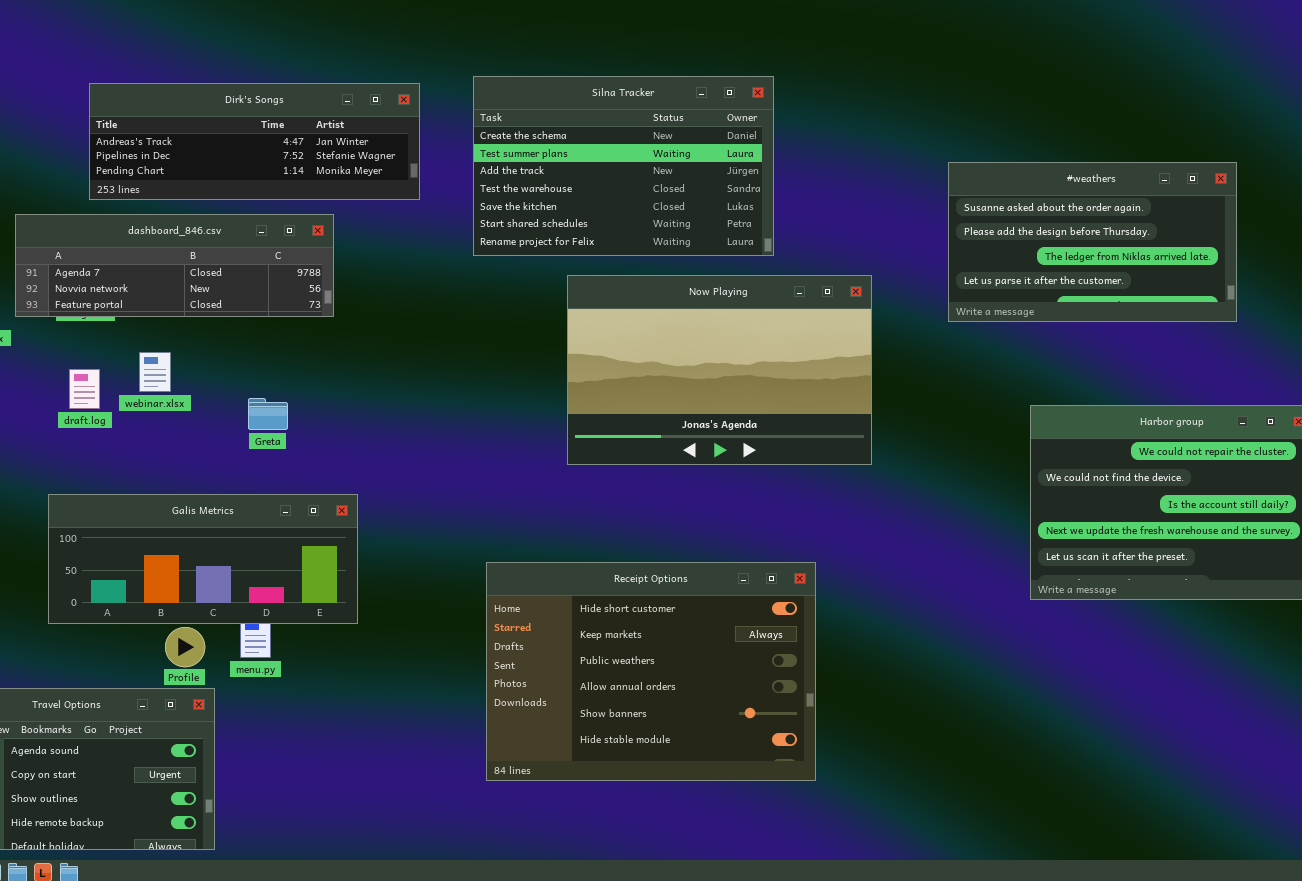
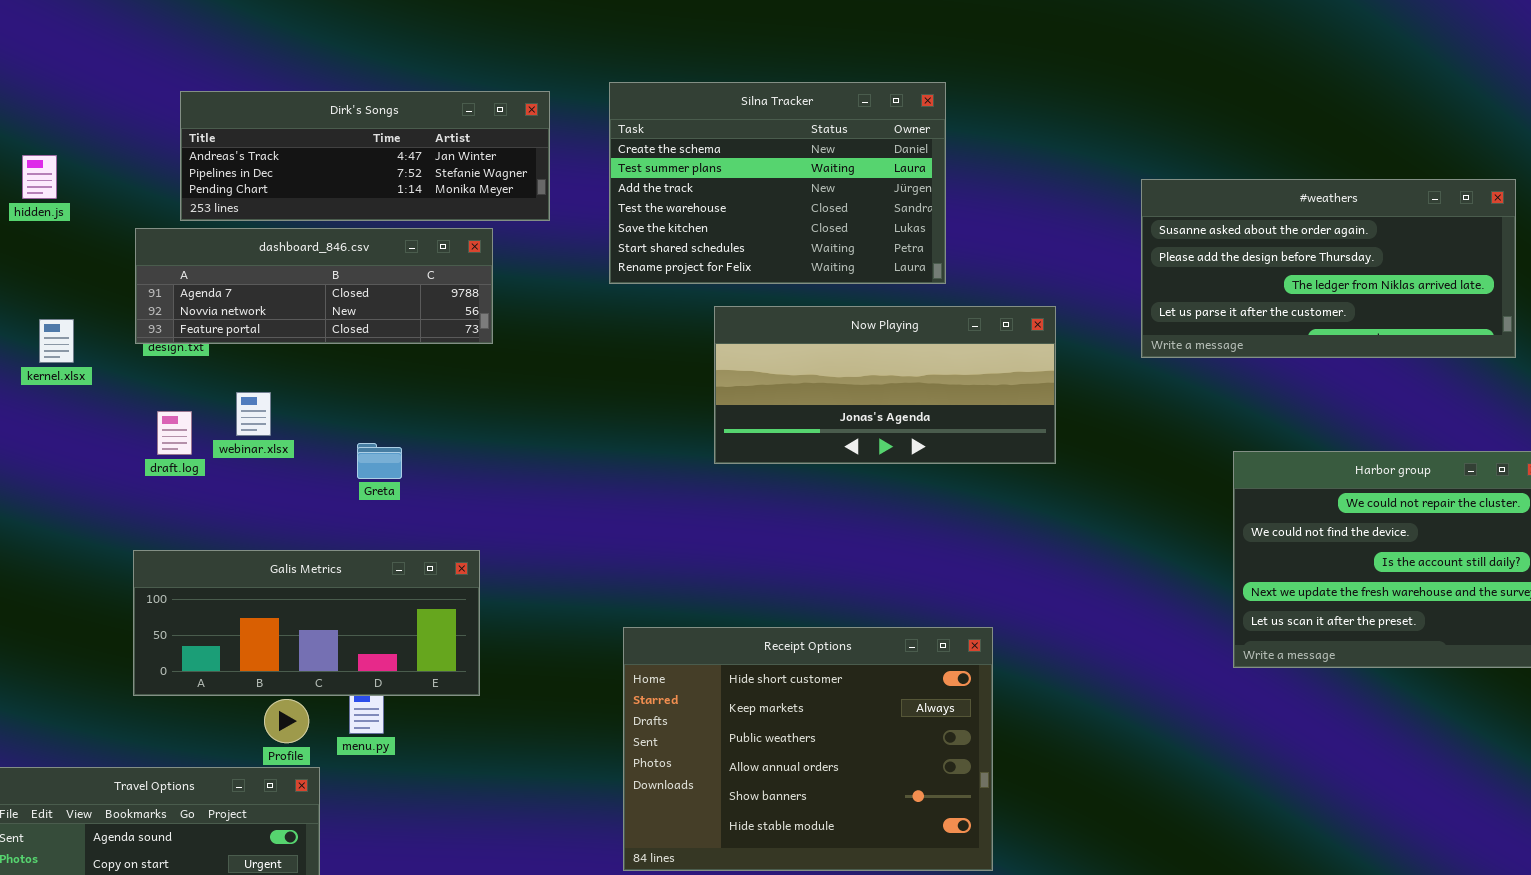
#weathers: [948,162,1237,322] -> [1141,179,1516,358], resized
dashboard_846.csv: [15,214,334,317] -> [135,228,493,344], moved
Now Playing: [567,275,872,465] -> [714,306,1056,464], resized

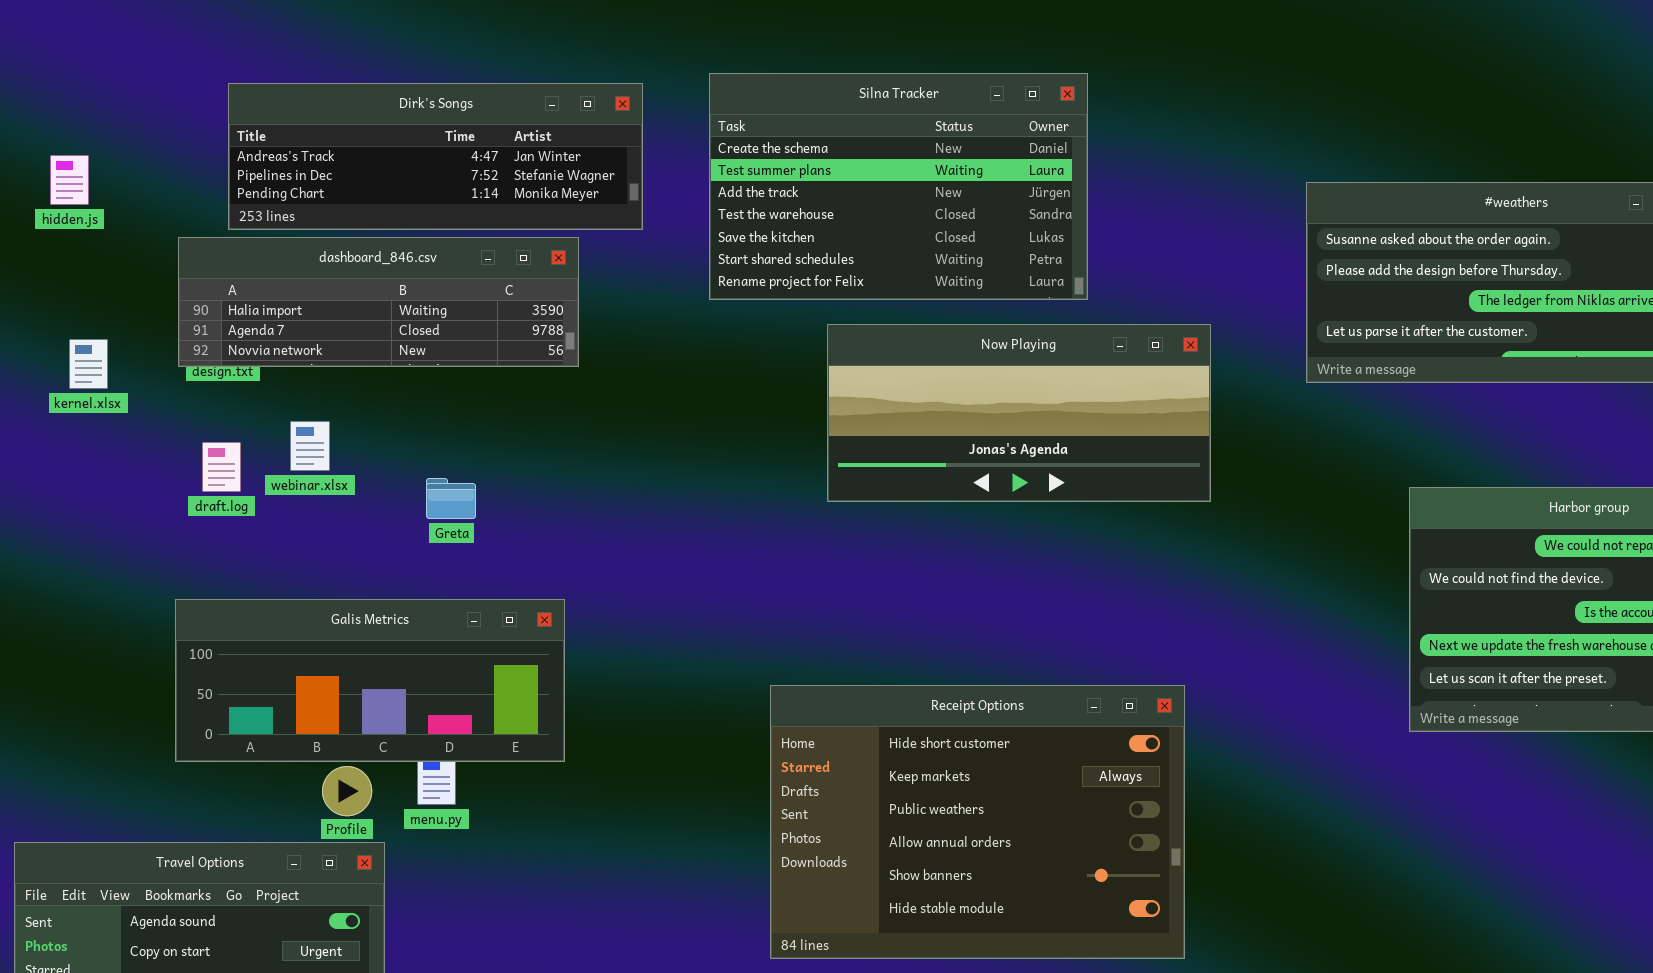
dashboard_846.csv: [135,228,493,344] -> [178,237,579,367], scrolled up 1 row
Receipt Options: [623,627,993,871] -> [770,685,1185,959], moved

